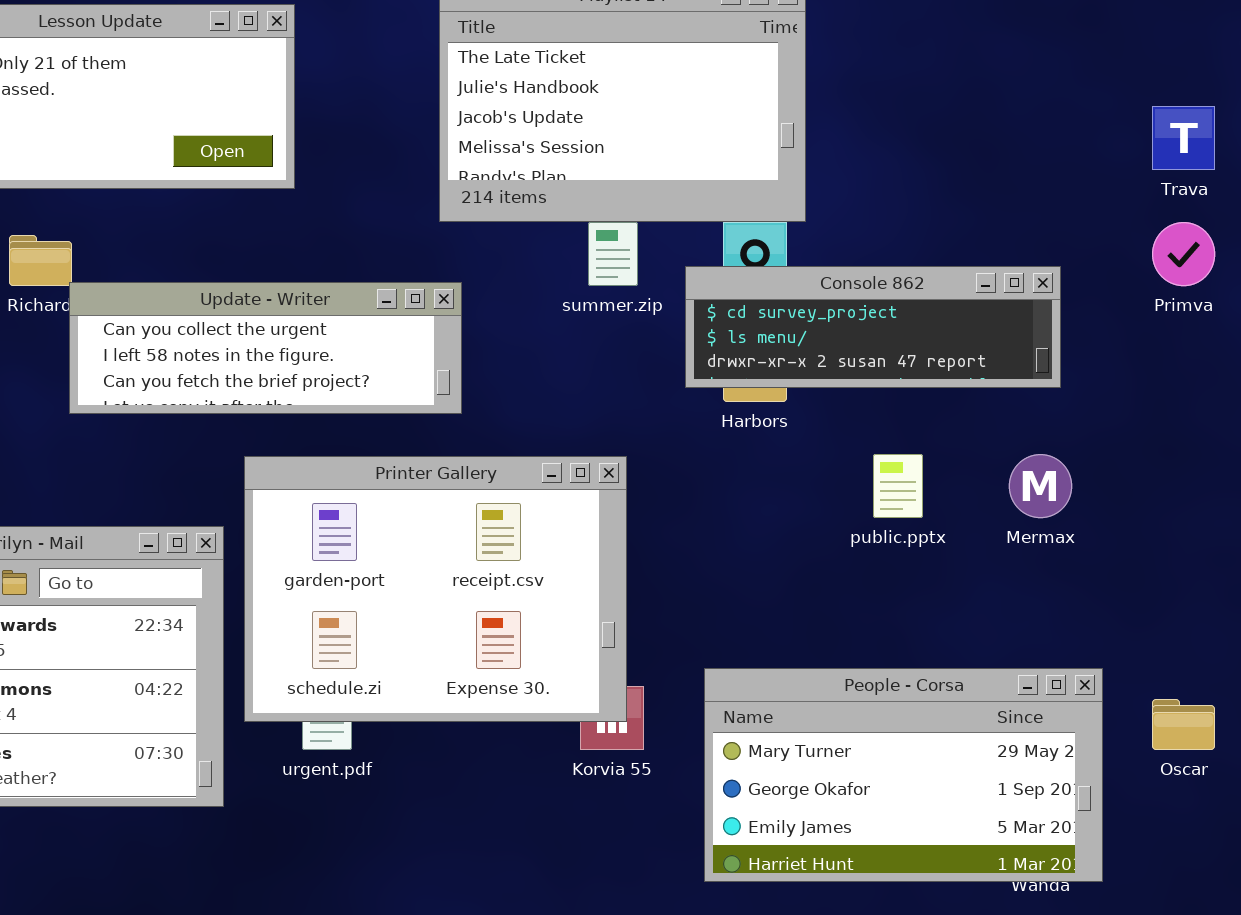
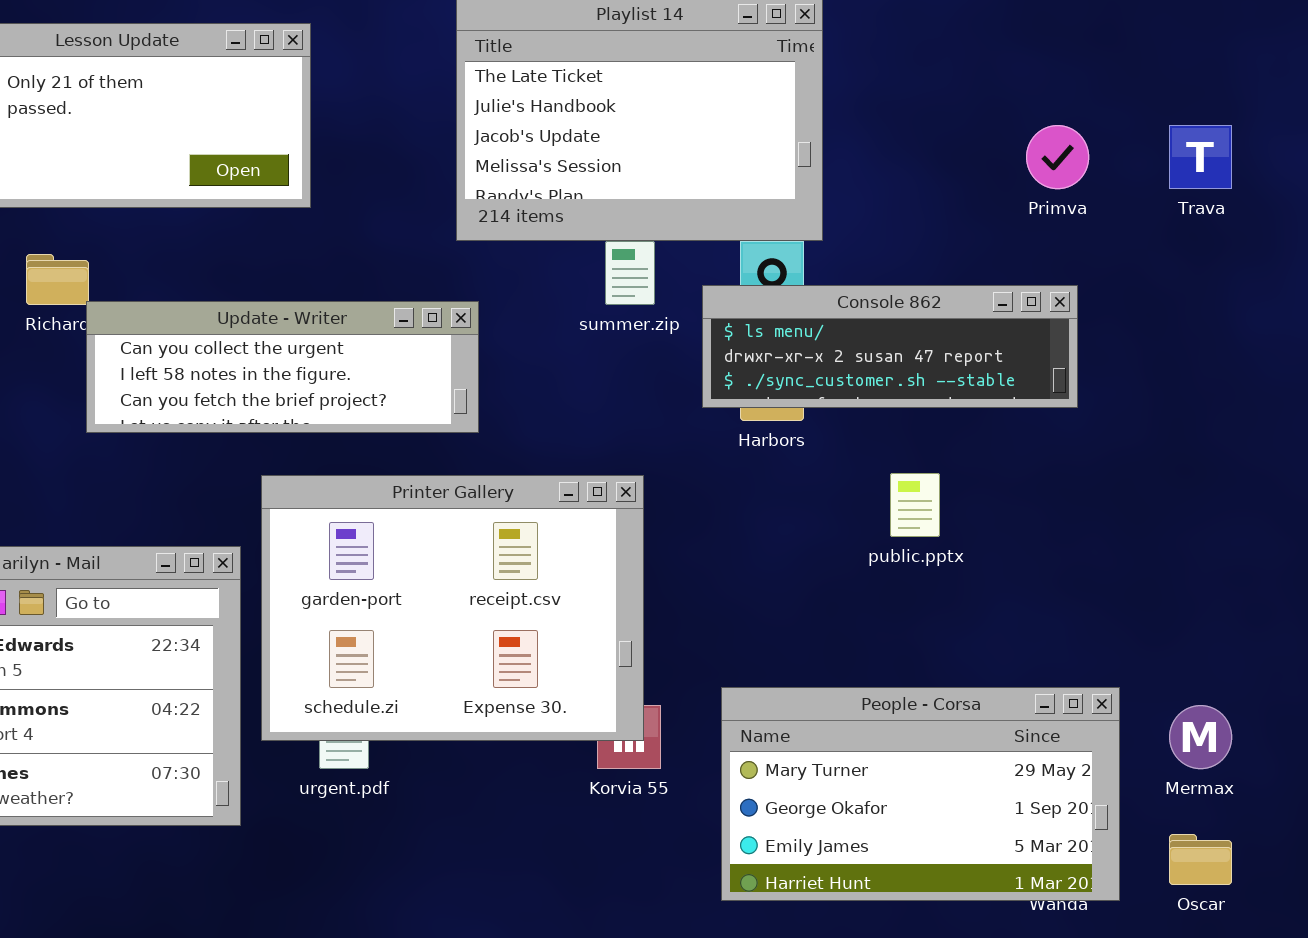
Primva: [1152,222,1215,286] -> [1026,125,1089,189], moved
Console 862: [685,266,1061,388] -> [702,285,1078,408], scrolled down 1 row
Mermax: [1009,454,1072,518] -> [1169,705,1232,769], moved
Oscar: [1152,699,1215,750] -> [1169,834,1232,885], moved

